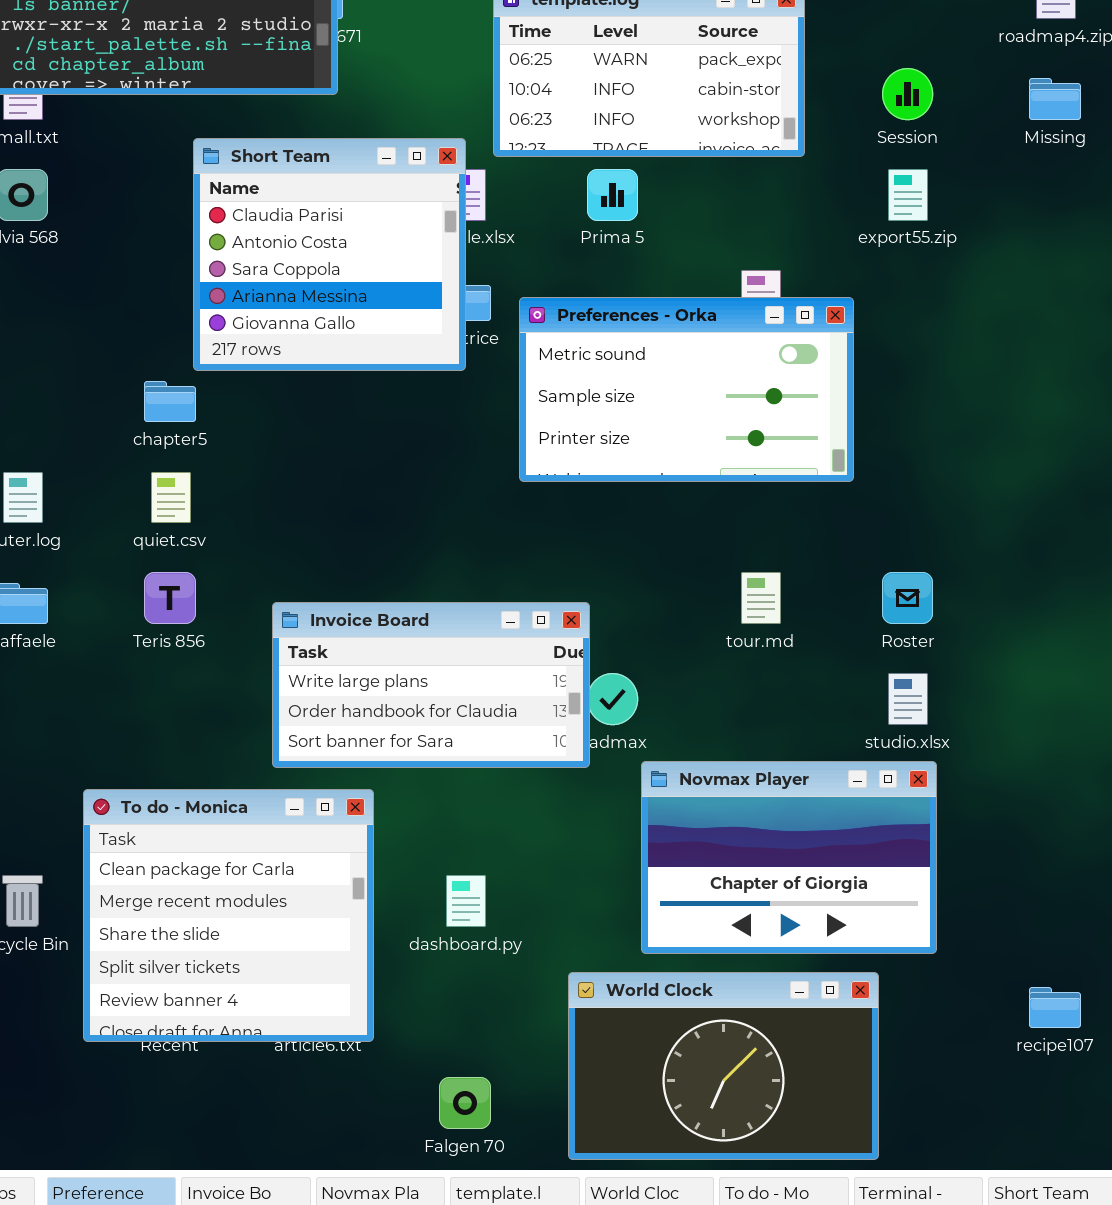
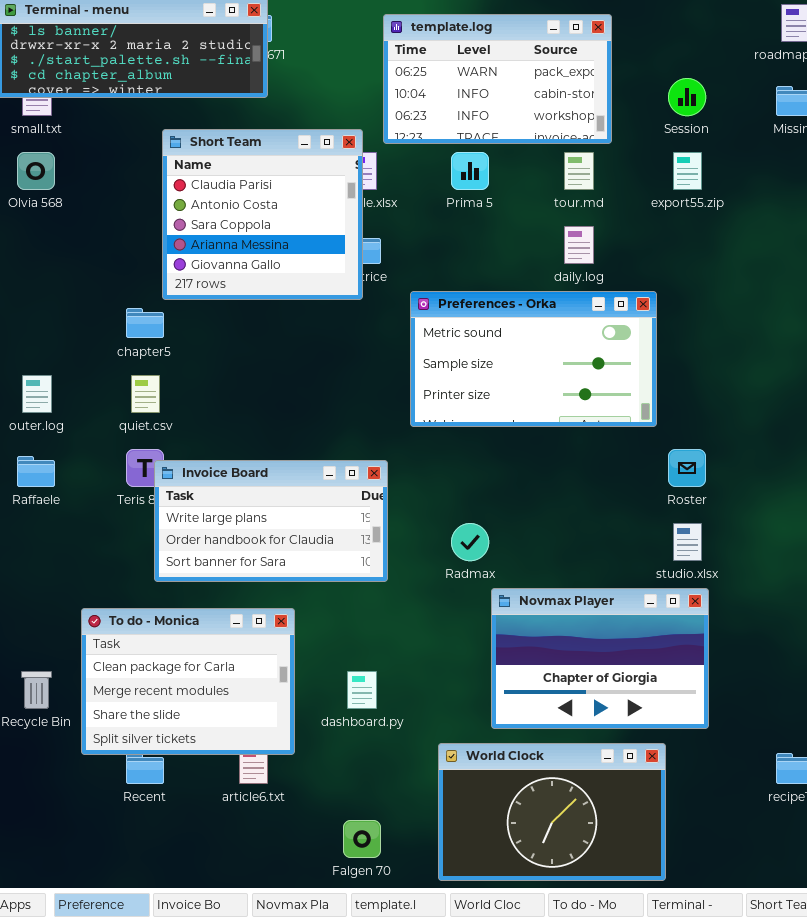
Preferences - Orka: [519,297,854,482] -> [410,291,657,427], moved
tour.md: [741,572,781,624] -> [564,152,594,190], moved
Invoice Board: [272,602,590,768] -> [154,460,388,582], moved
To do - Monica: [83,789,374,1042] -> [81,608,295,755], resized

